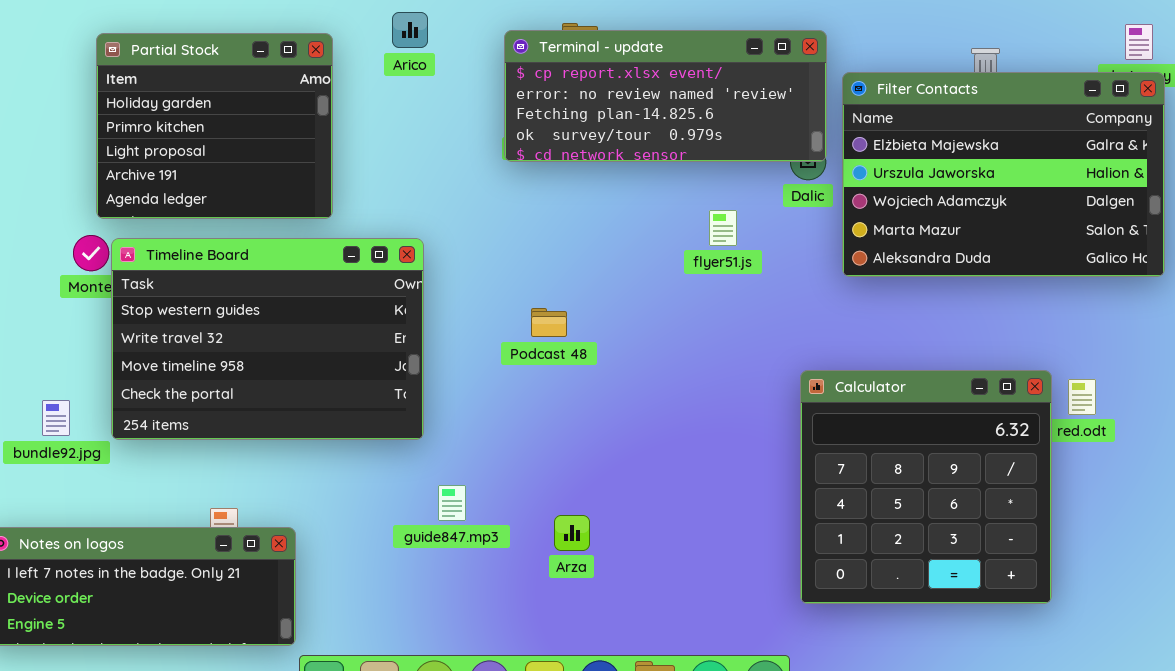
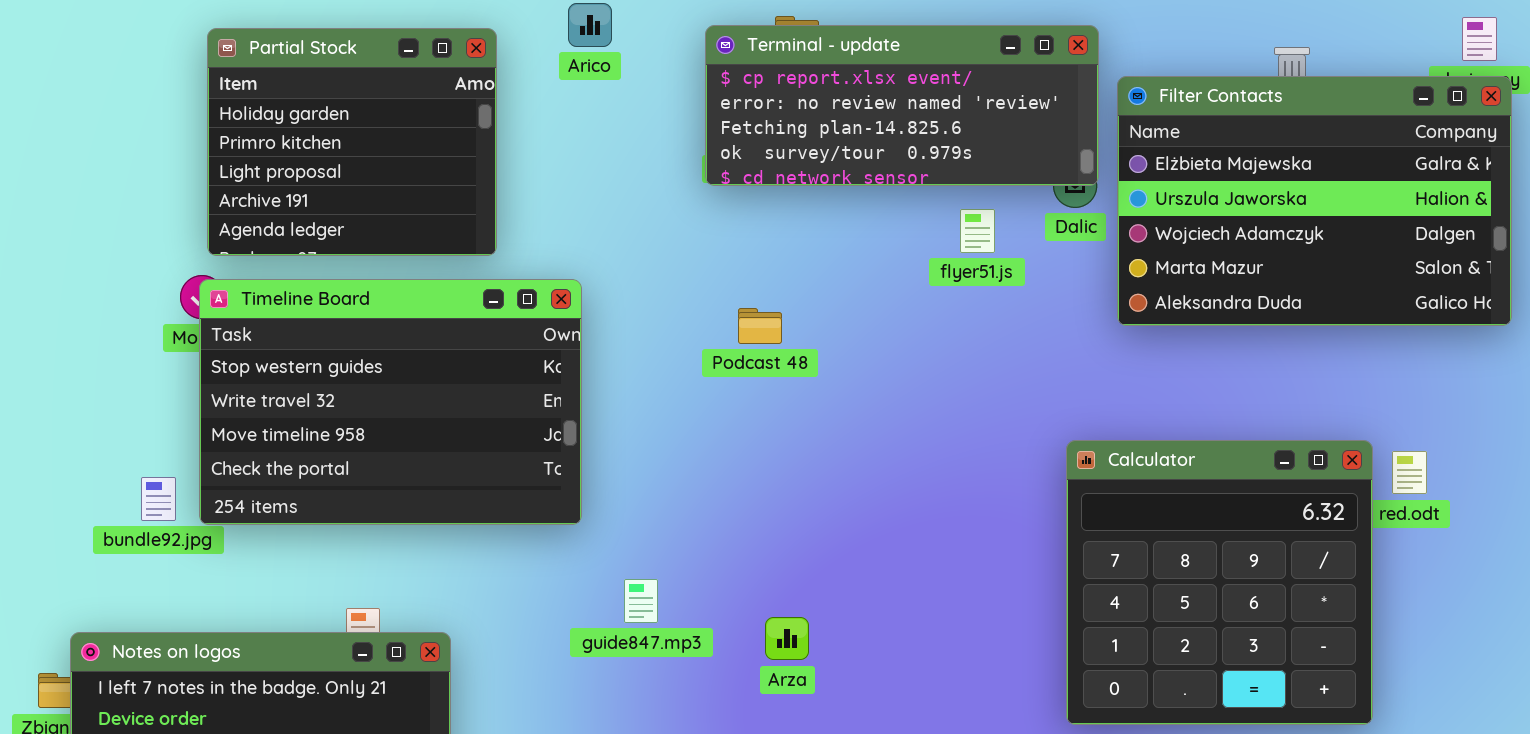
flyer51.js: [709,210,737,246] -> [960,209,995,253], moved
Timeline Board: [111,238,424,440] -> [199,279,582,525], moved
Podcast 48: [531,308,567,337] -> [738,308,782,344], moved

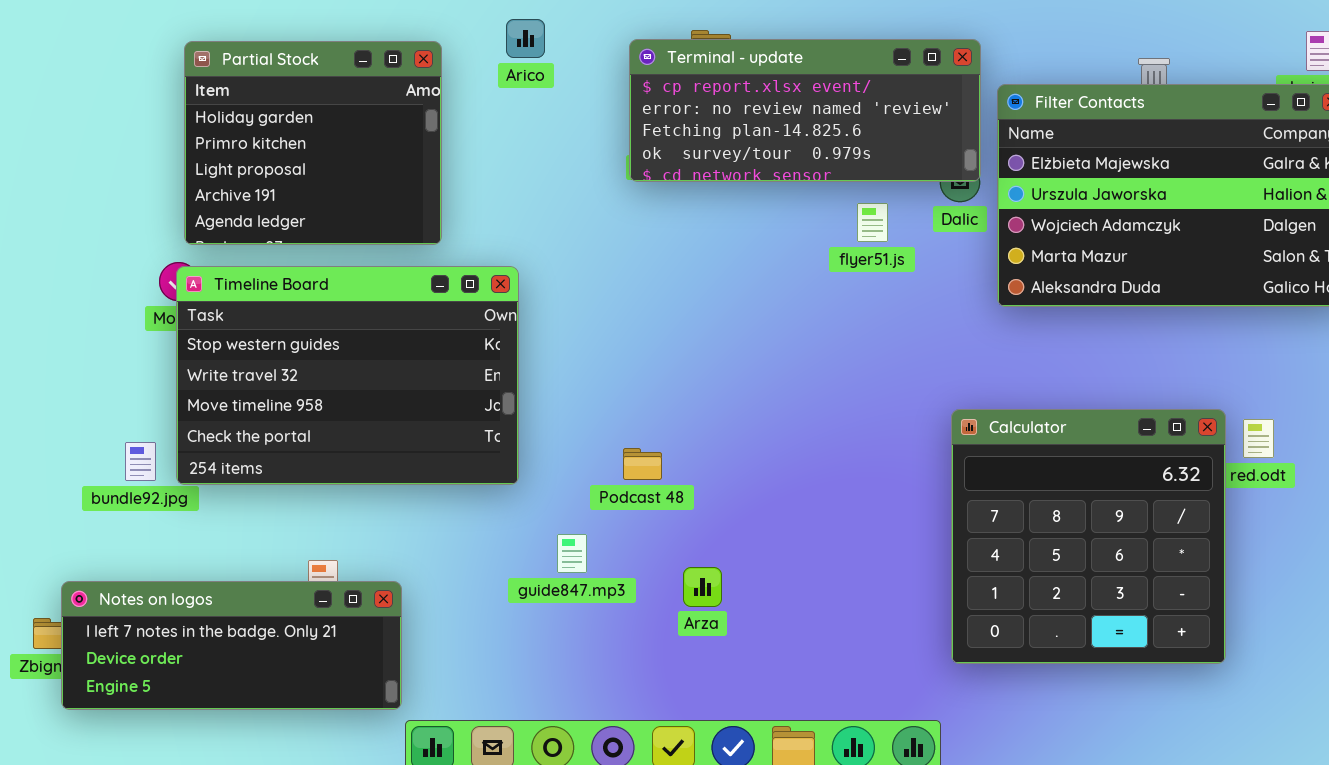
Podcast 48: [738,308,782,344] -> [623,448,662,480], moved

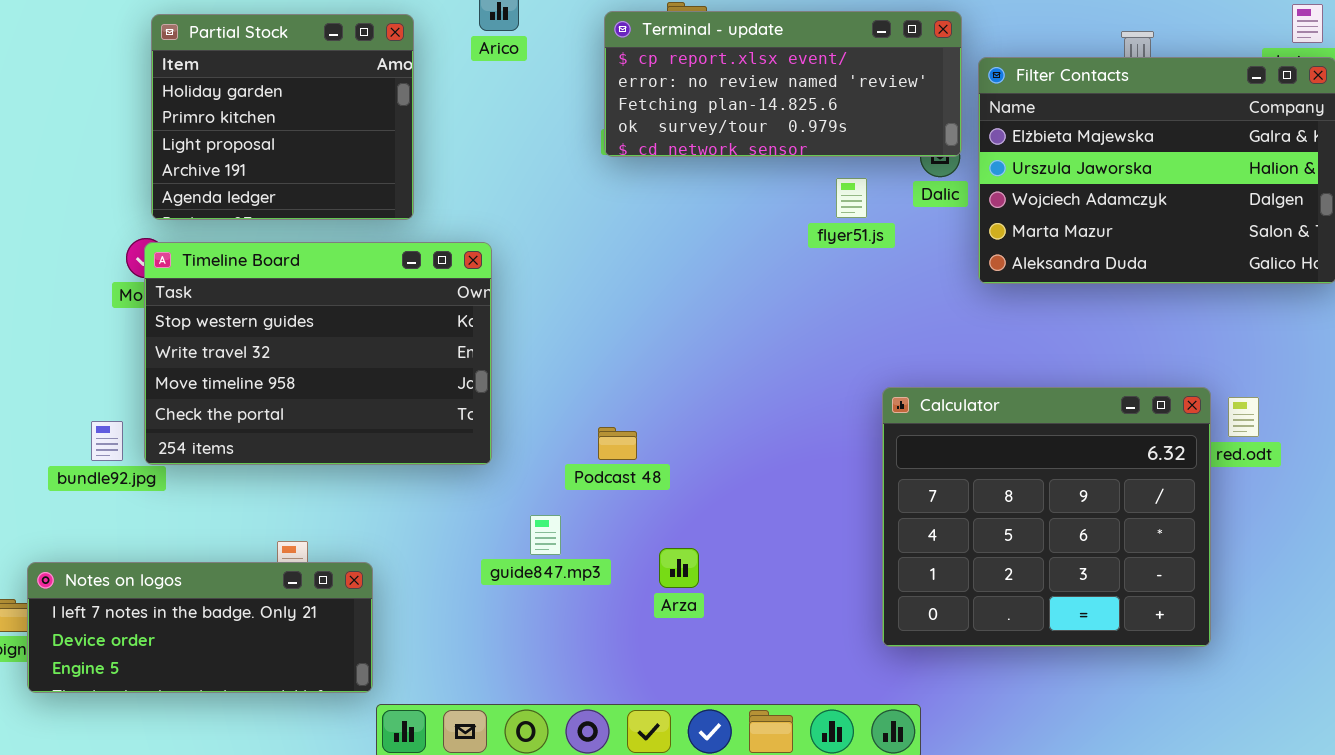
Calculator: [951,409,1226,664] -> [882,387,1211,647], resized

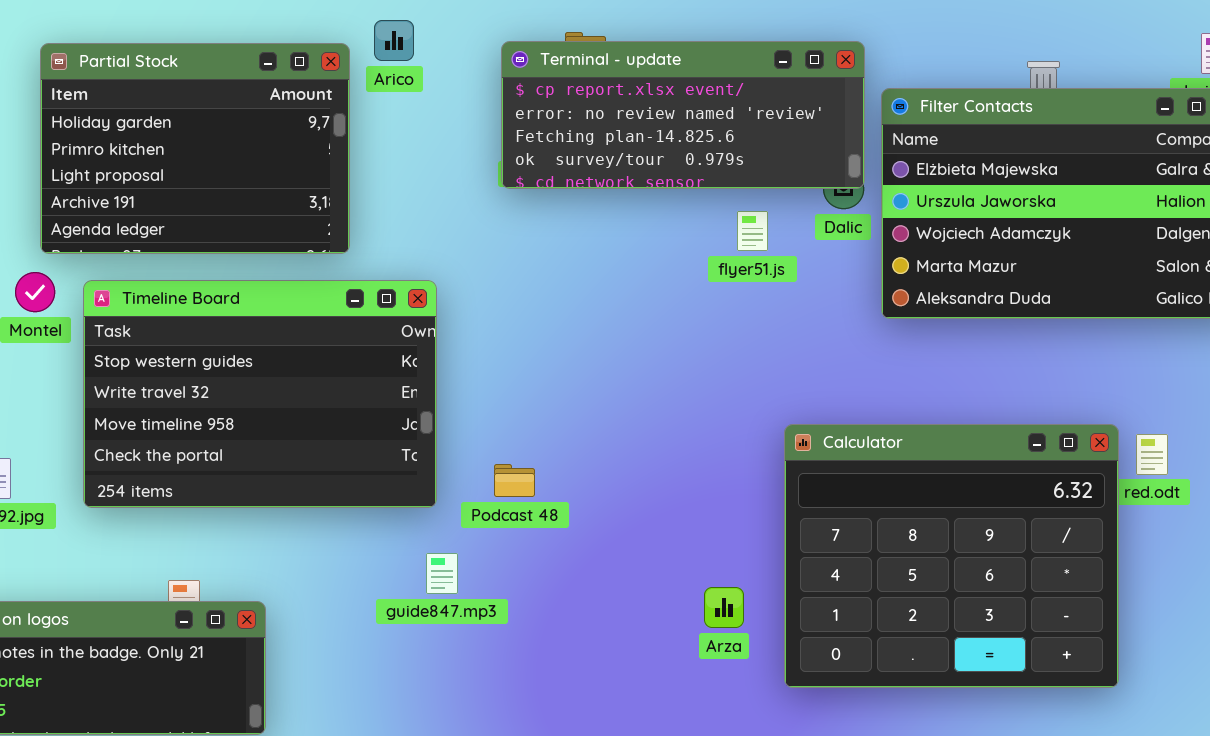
Partial Stock: [151,14,414,220] -> [40,43,350,254], resized
Timeline Board: [144,242,492,465] -> [83,280,437,508], moved
Arza: [659,548,699,588] -> [704,587,744,628], moved

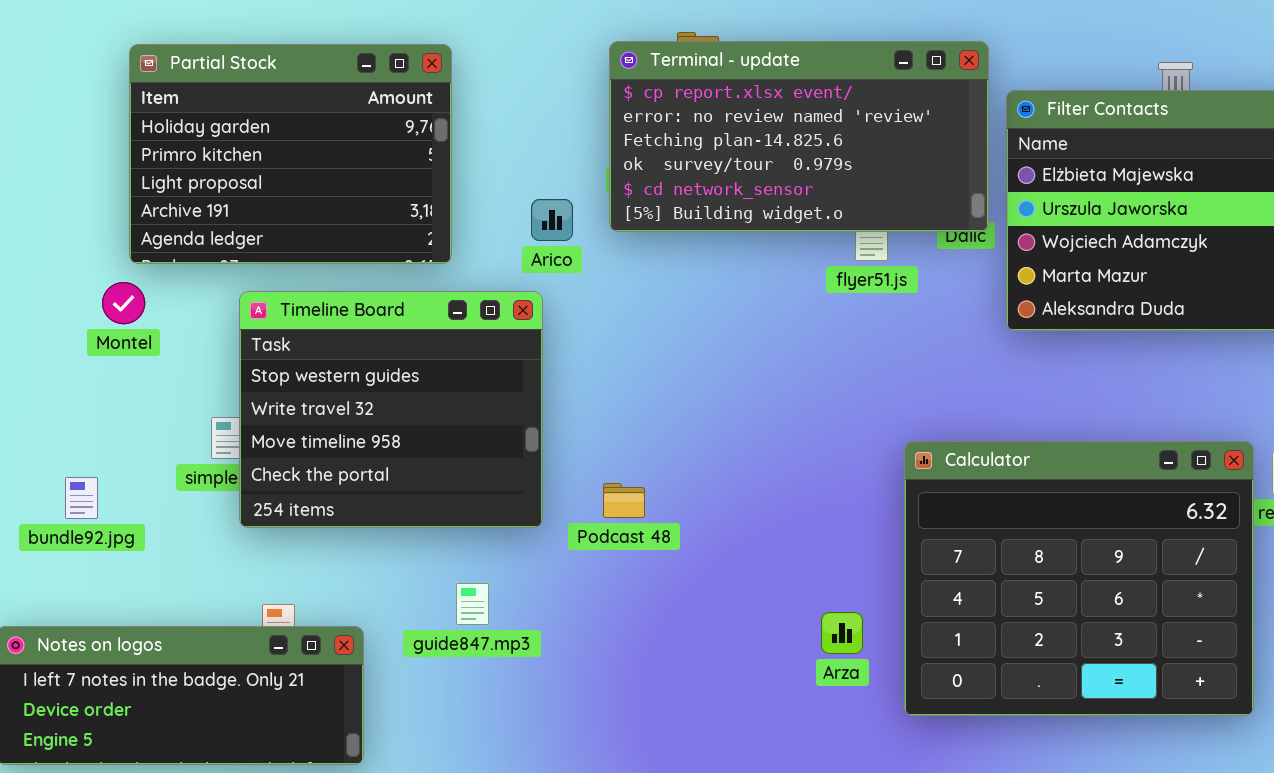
Arico: [374,20,414,61] -> [531,199,573,241], moved
Terminal - update: [501,41,865,189] -> [609,41,989,232], resized
Timeline Board: [83,280,437,508] -> [239,291,543,528], resized
guide847.mp3: [426,553,458,594] -> [456,583,489,625], moved

